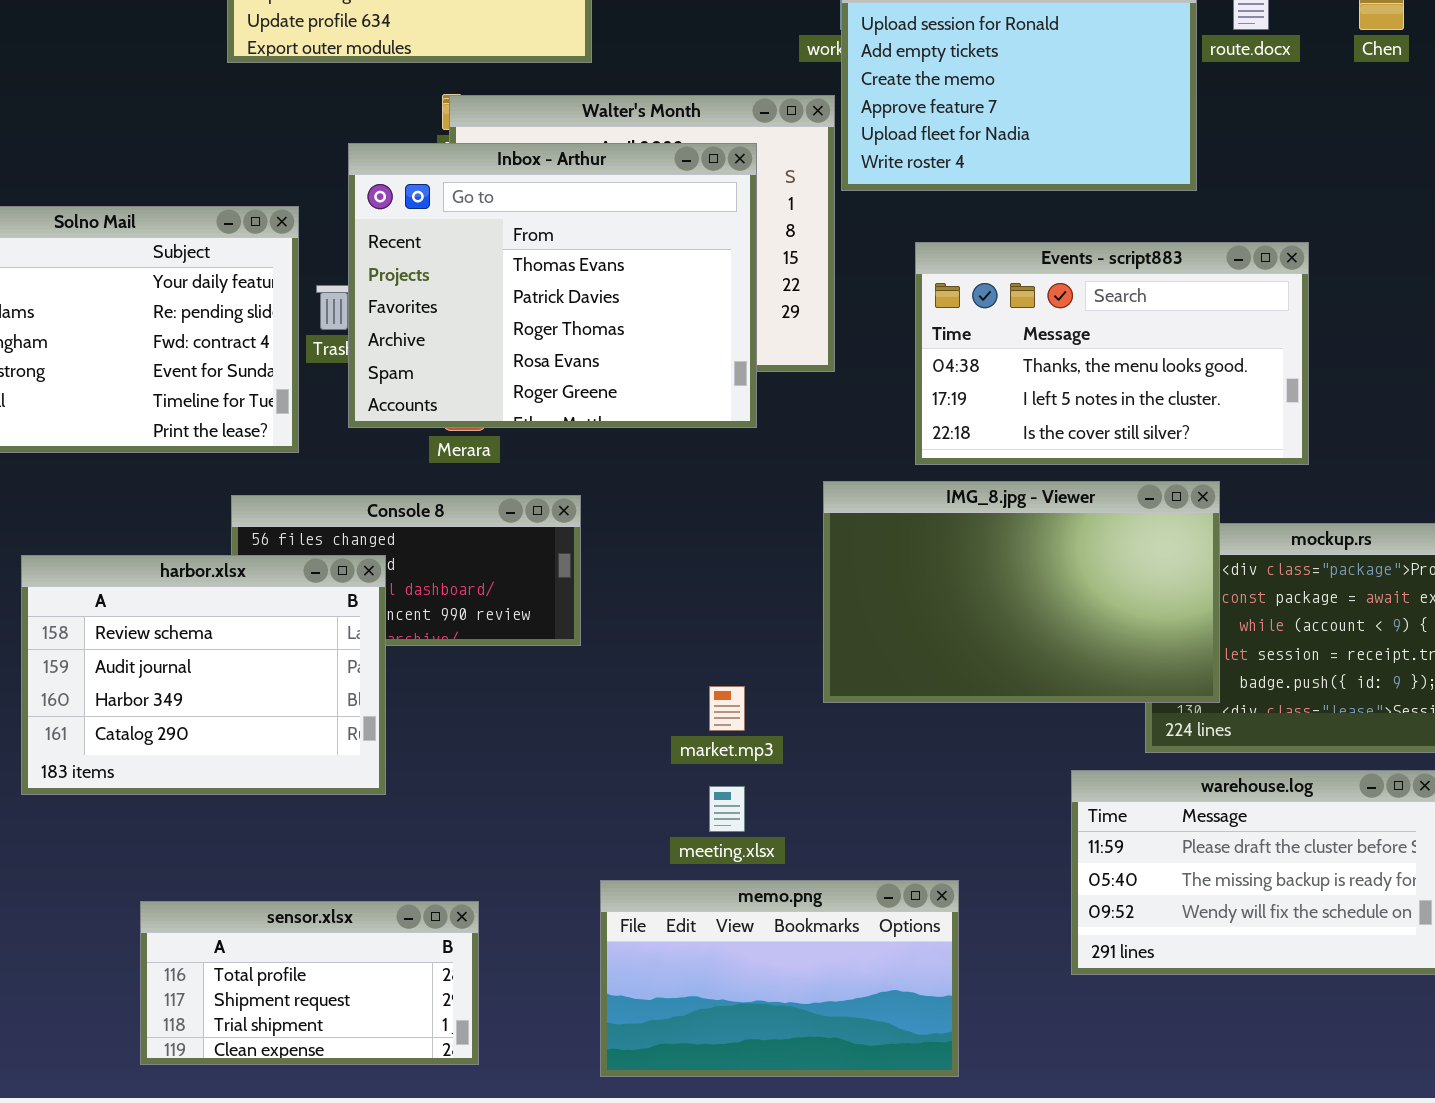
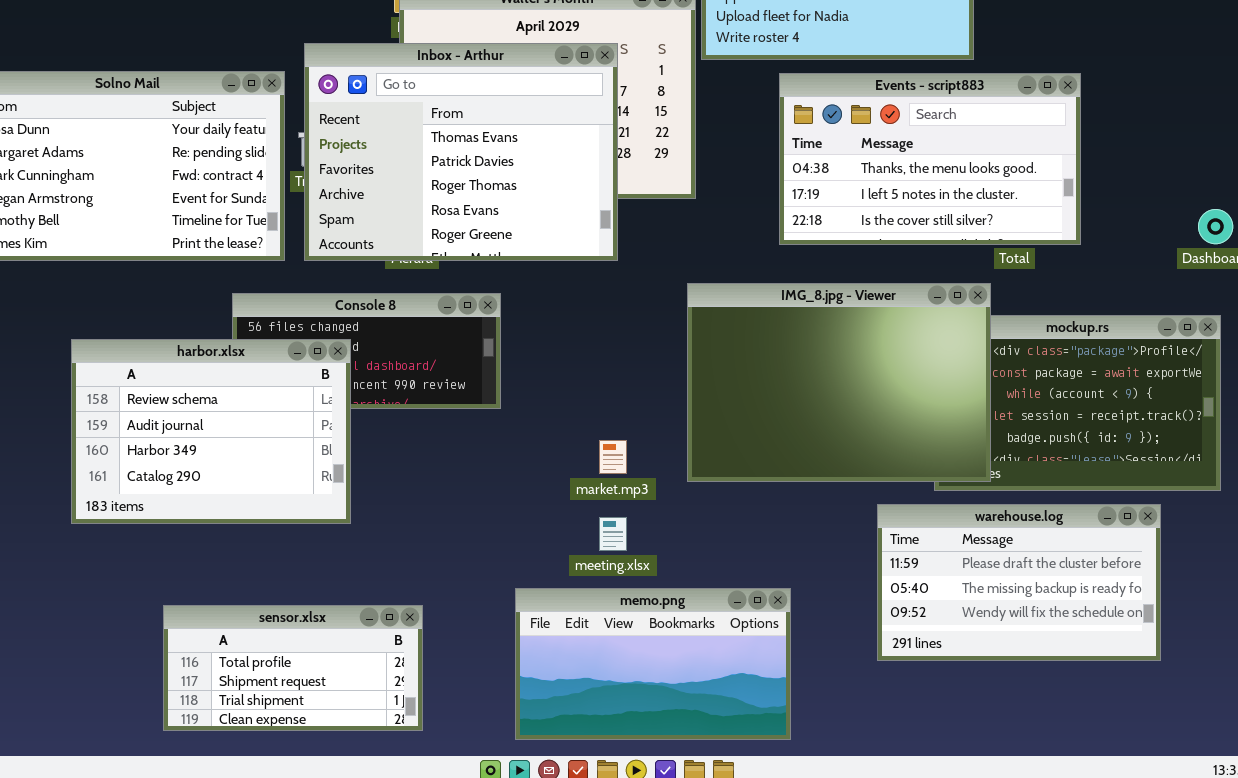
Inbox - Arthur: [348,143,757,428] -> [304,43,618,261], moved
Events - script883: [915,242,1309,465] -> [779,73,1081,245], moved
IMG_8.jpg - Viewer: [823,481,1220,703] -> [687,283,991,482], resized

